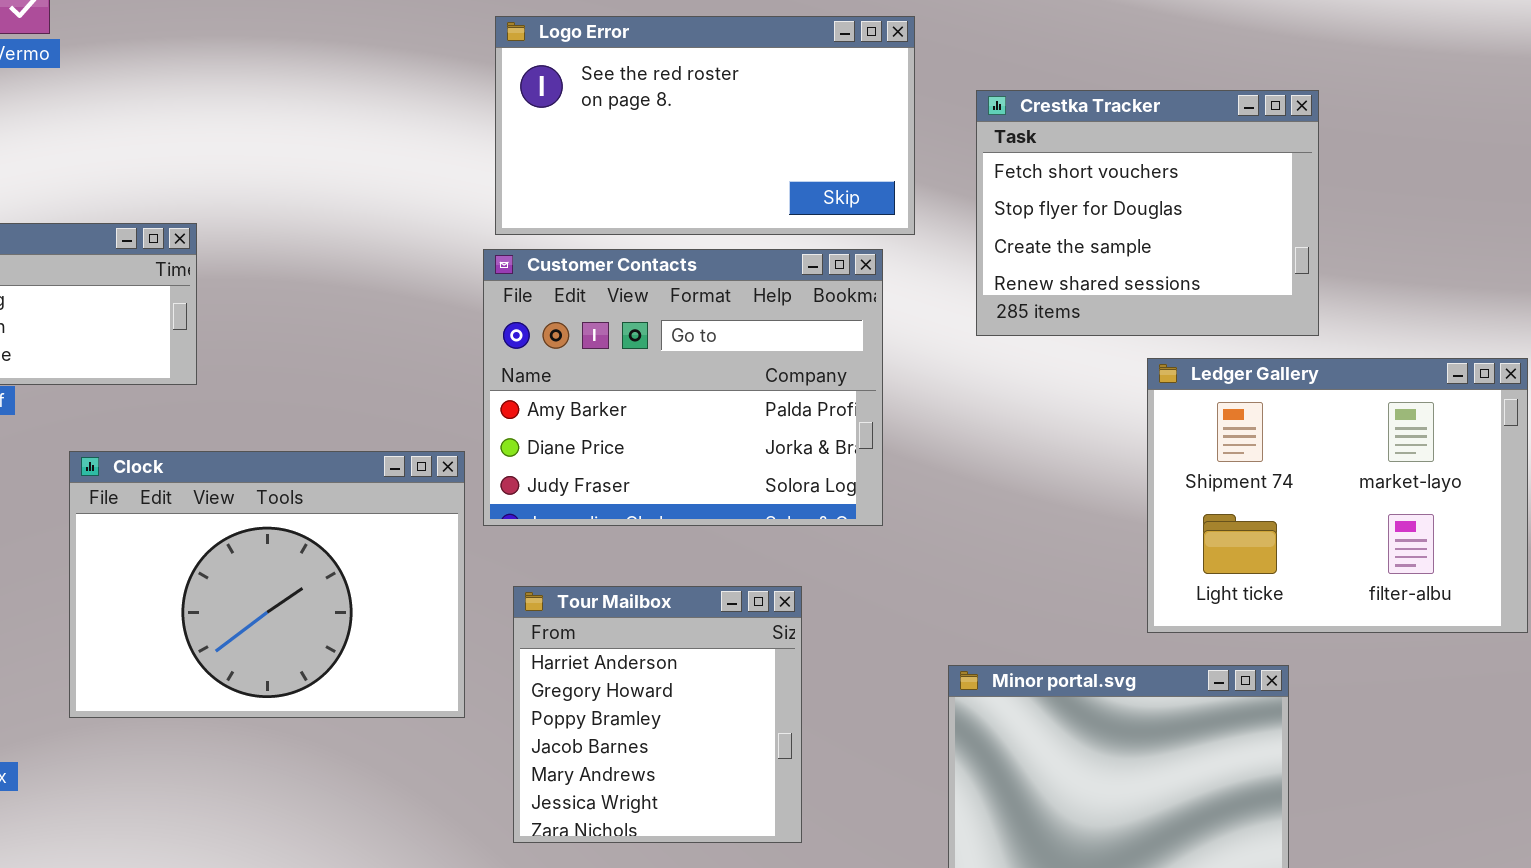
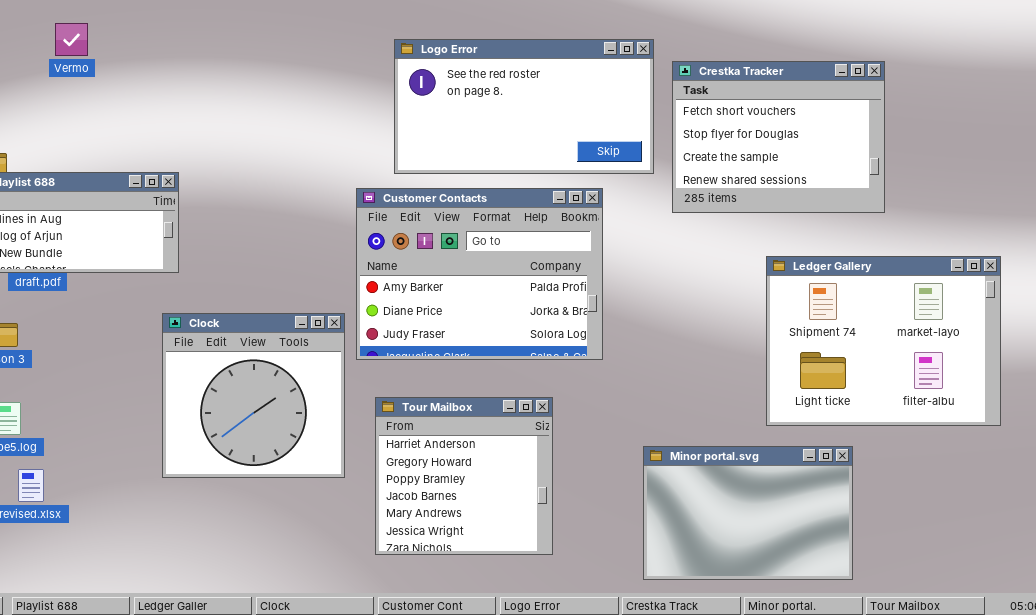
Logo Error: [495,16,915,235] -> [394,39,654,174], moved
Crestka Tracker: [976,90,1319,336] -> [672,61,885,213], moved
Clock: [69,451,465,718] -> [162,313,345,478], resized

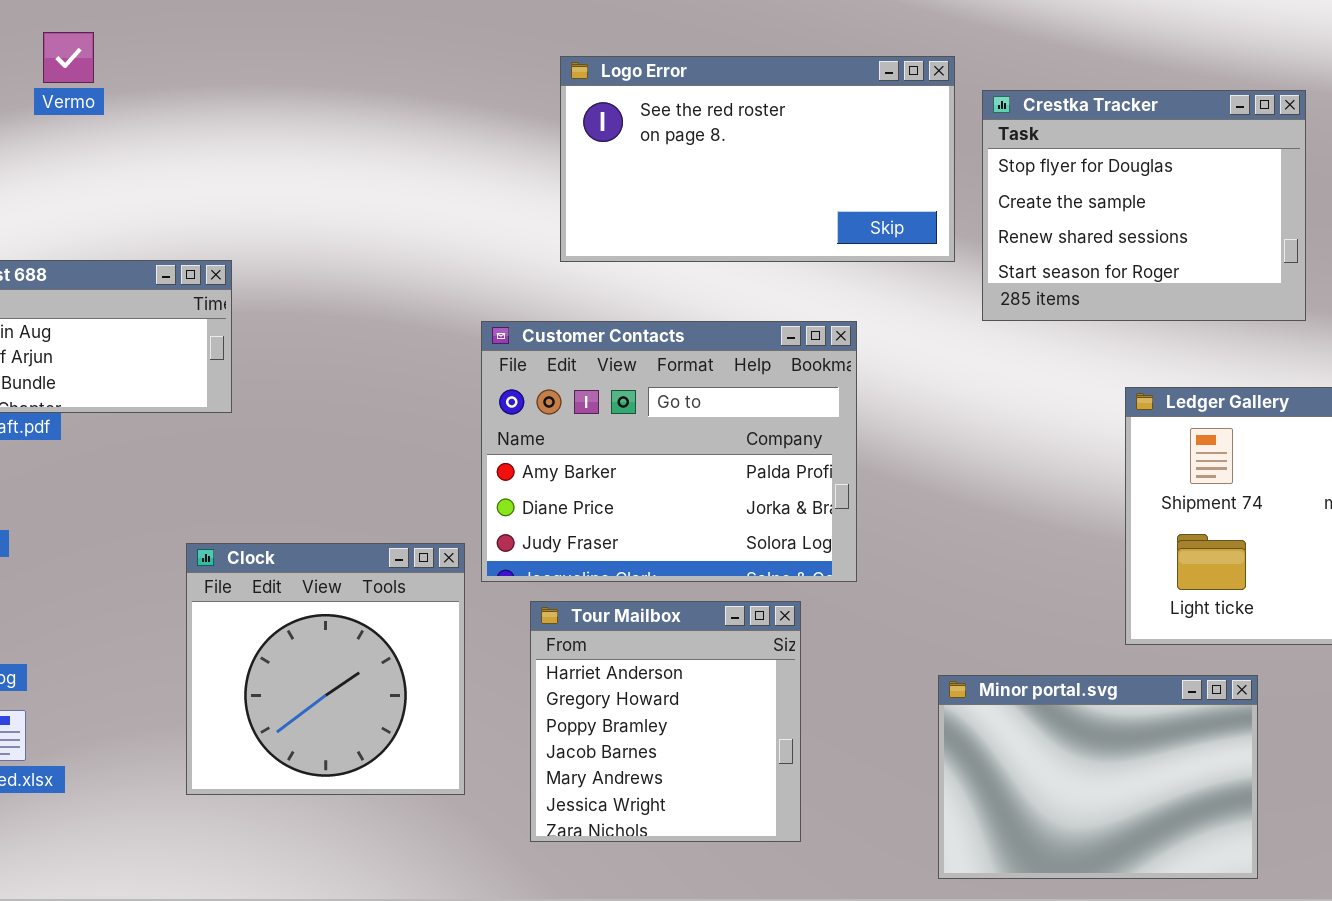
Crestka Tracker: [672,61,885,213] -> [982,90,1306,321], scrolled down 1 row
Customer Contacts: [356,188,603,360] -> [481,321,857,582], moved
Clock: [162,313,345,478] -> [186,543,465,795], moved

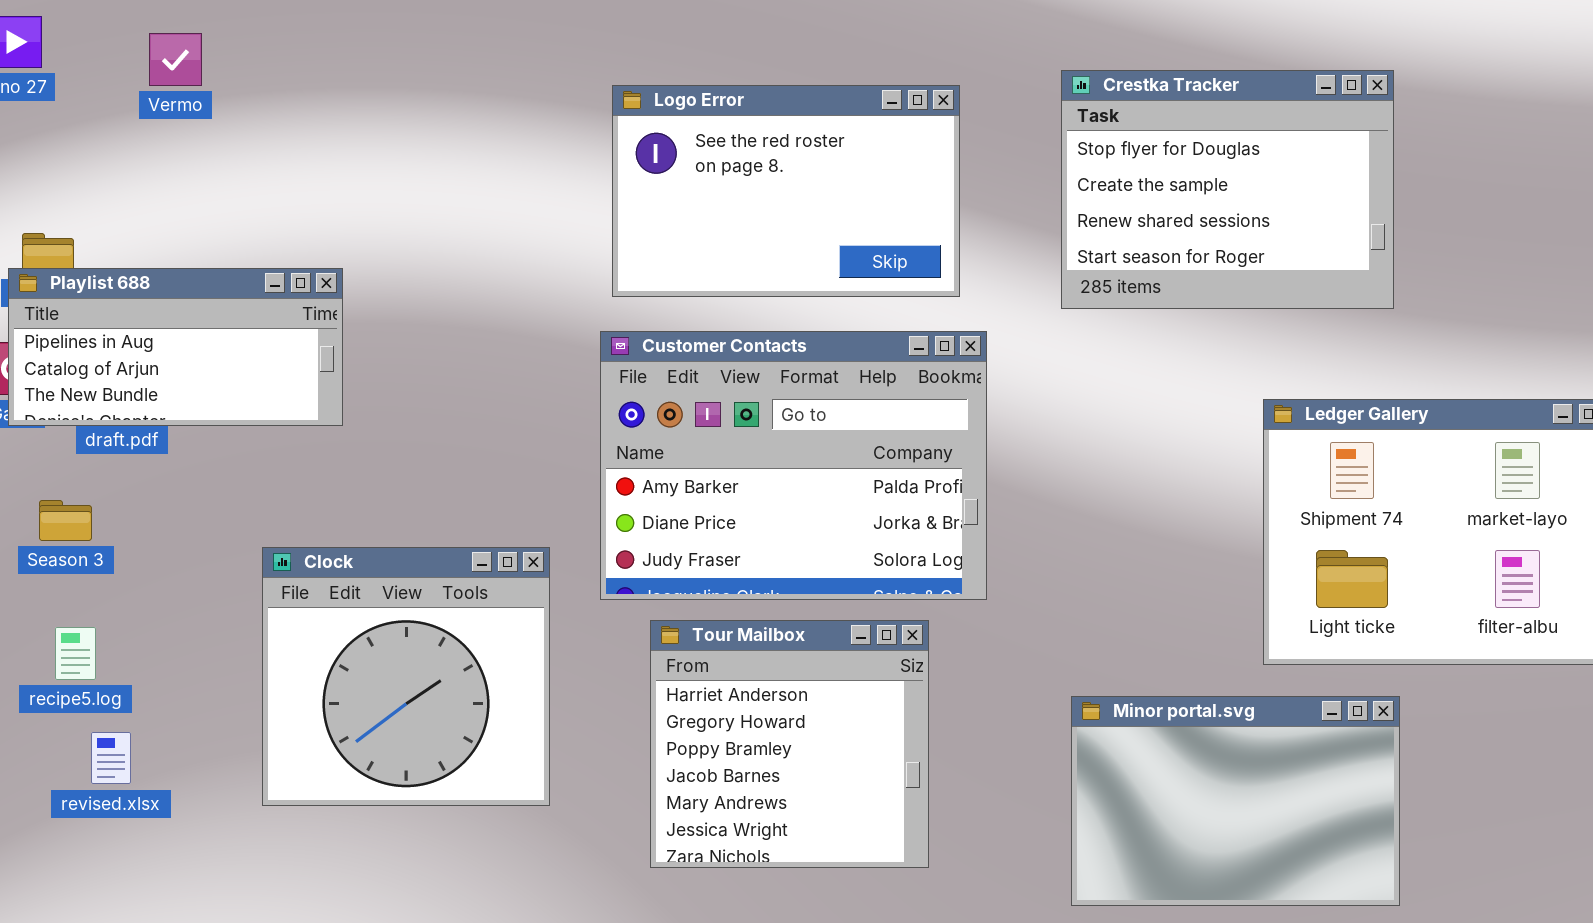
Logo Error: [560,56,955,262] -> [612,85,960,297], moved, resized
Crestka Tracker: [982,90,1306,321] -> [1061,70,1394,309], moved
Clock: [186,543,465,795] -> [262,547,550,806], moved

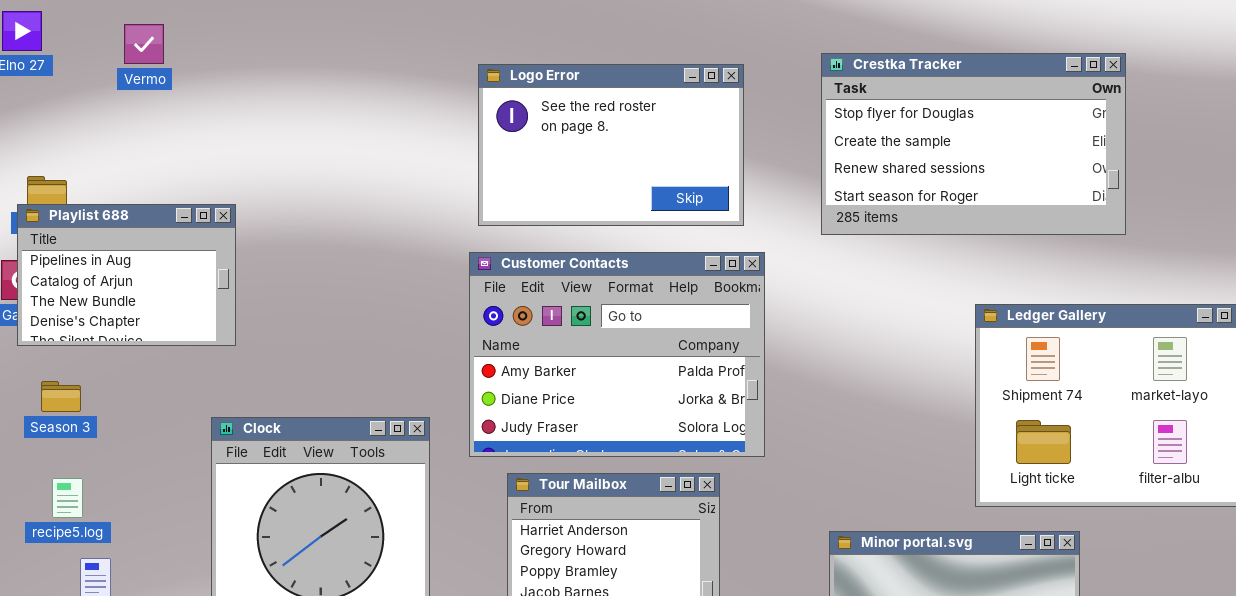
Crestka Tracker: [1061,70,1394,309] -> [821,53,1126,235], resized
Playlist 688: [8,268,343,426] -> [17,204,236,346], resized

